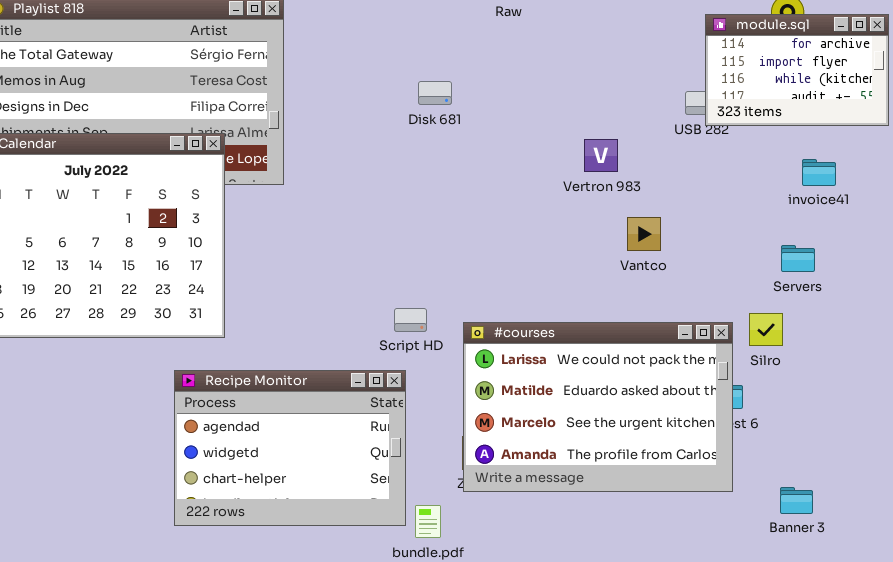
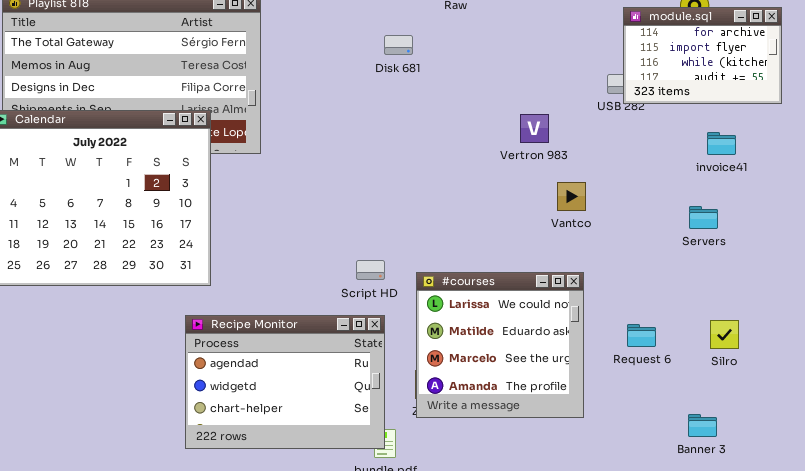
Disk 681: [418,81,452,105] -> [384,35,413,55], moved
Silro: [749,313,783,346] -> [710,320,739,349], moved
#courses: [463,322,733,492] -> [416,272,584,418], resized
Recipe Monitor: [174,370,406,526] -> [185,315,385,449], moved

